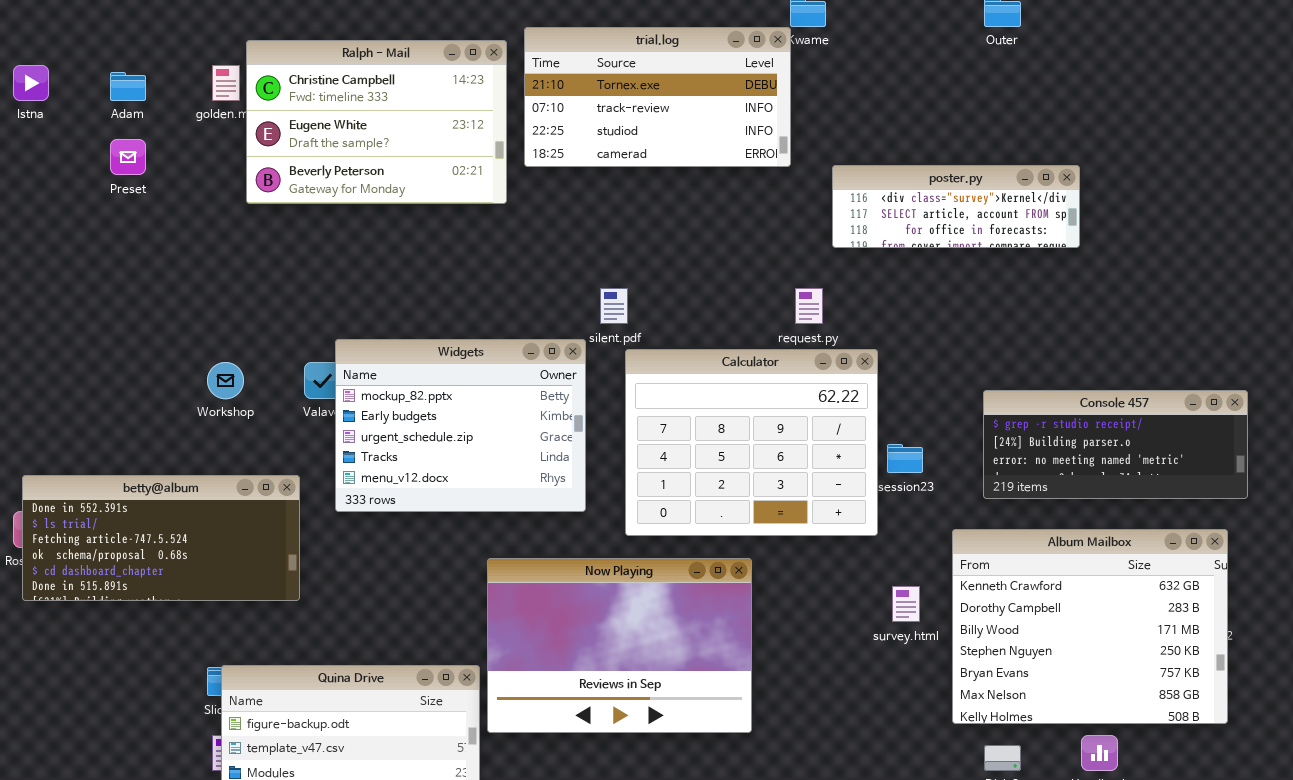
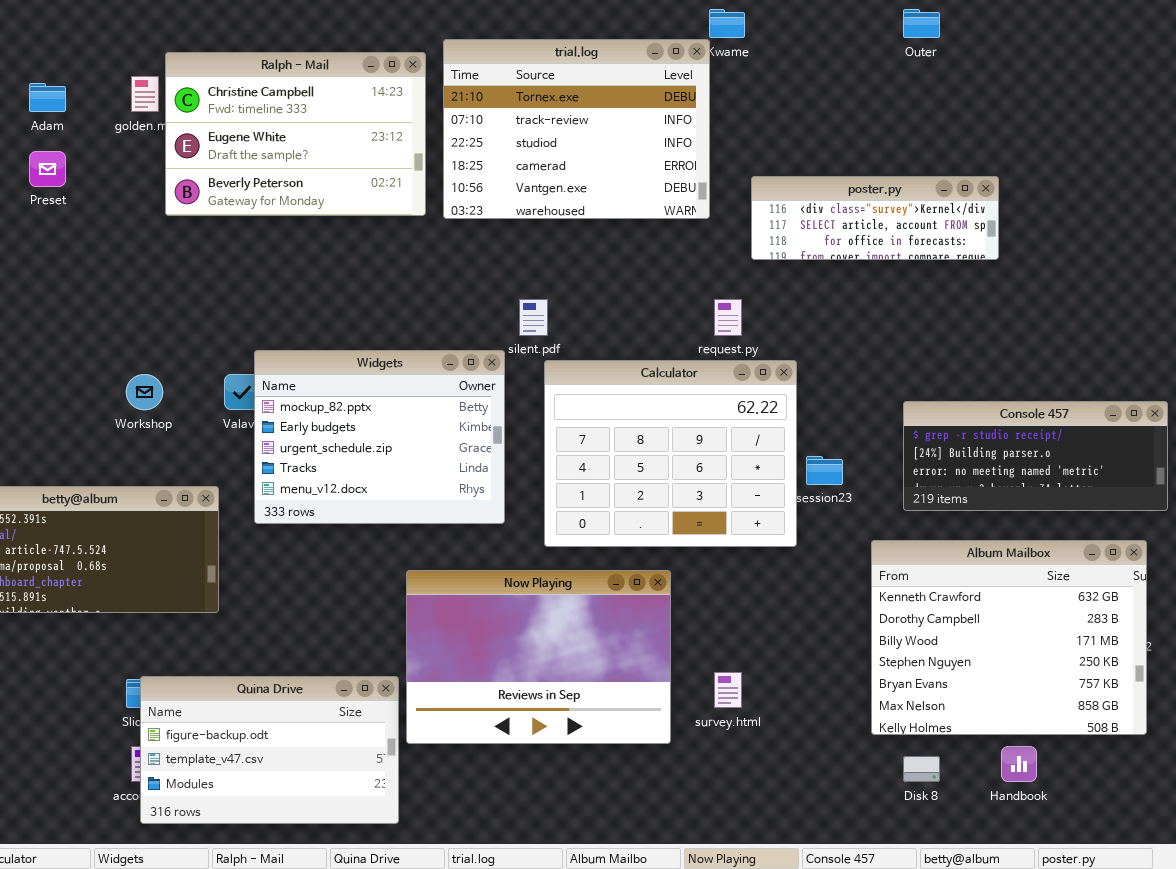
trial.log: [524,27,791,167] -> [443,39,710,219], resized
survey.html: [892,586,920,622] -> [714,672,742,708], moved

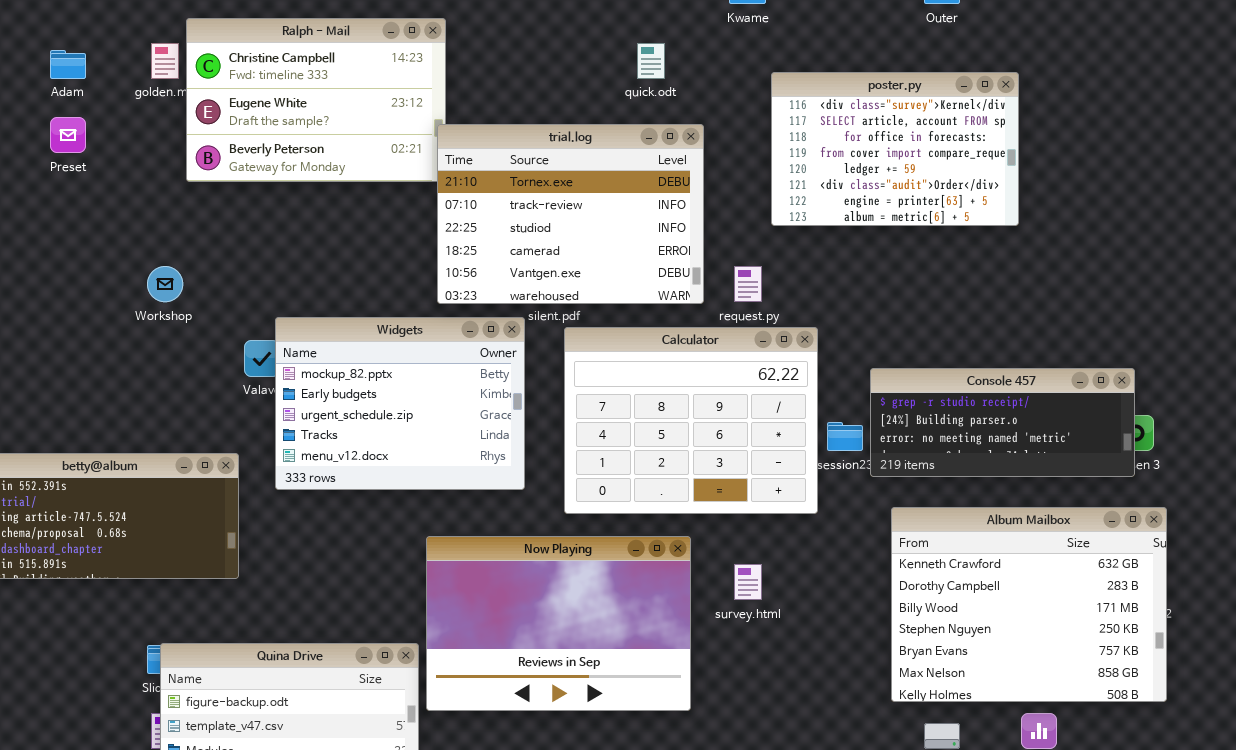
trial.log: [443,39,710,219] -> [437,124,704,304], moved
poster.py: [751,176,999,260] -> [771,72,1019,226], resized
Workshop: [126,374,163,410] -> [147,266,183,302], moved
Console 457: [903,401,1168,511] -> [870,368,1135,477], moved
survey.html: [714,672,742,708] -> [734,564,762,600], moved

